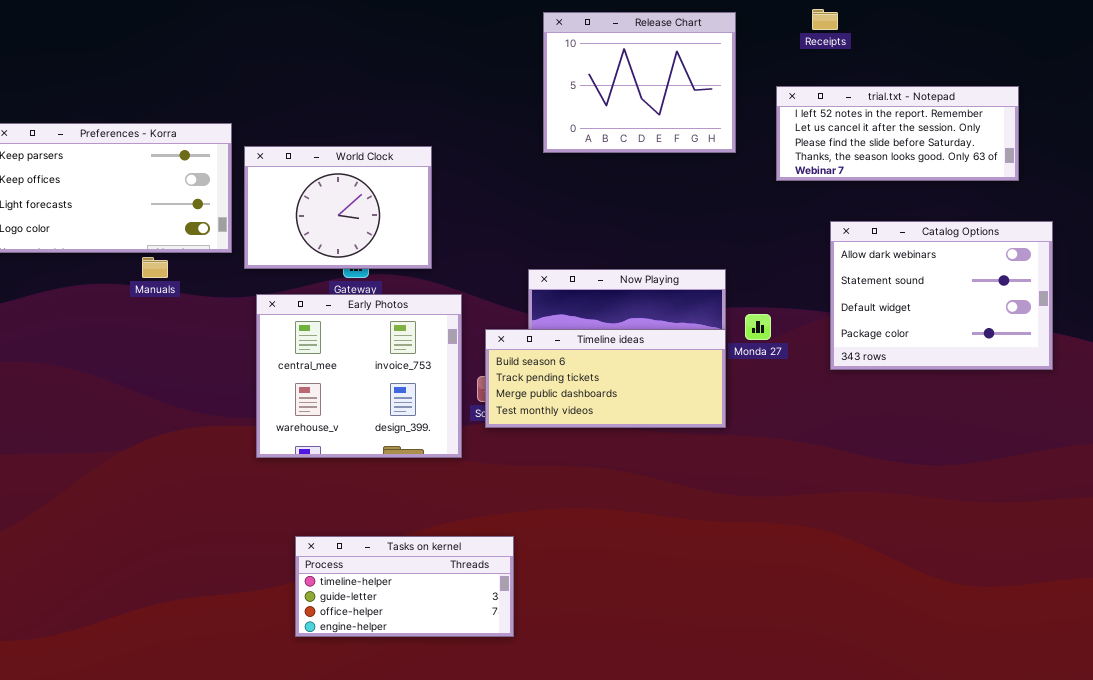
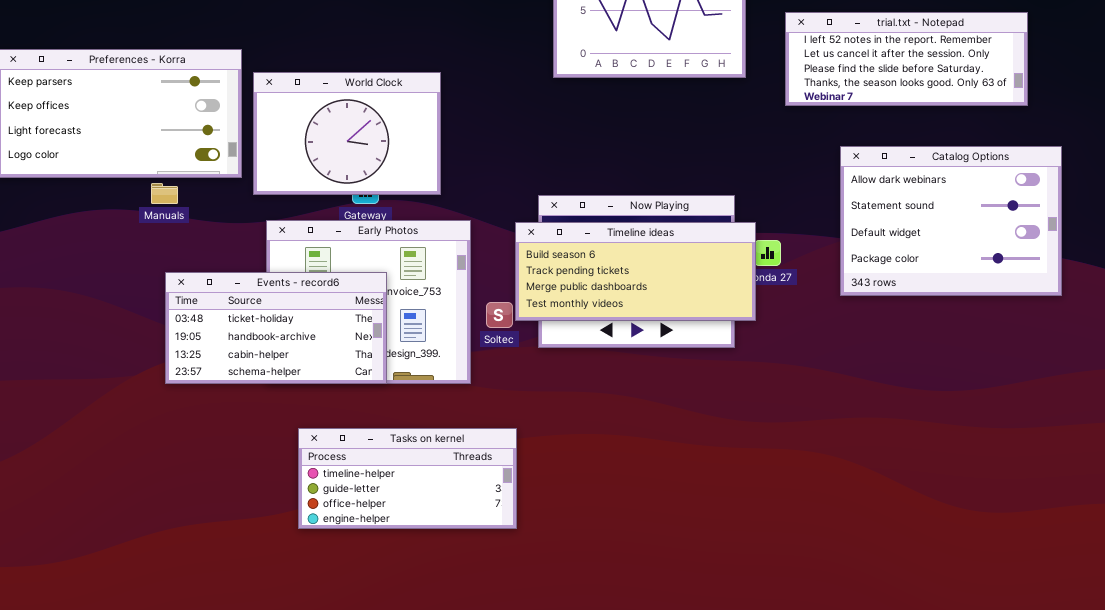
Timeline ideas: [485,329,726,428] -> [515,222,756,321], moved
Events - record6: none -> [165,272,387,384], opened
Tasks on kernel: [295,536,514,637] -> [298,428,517,529], moved

